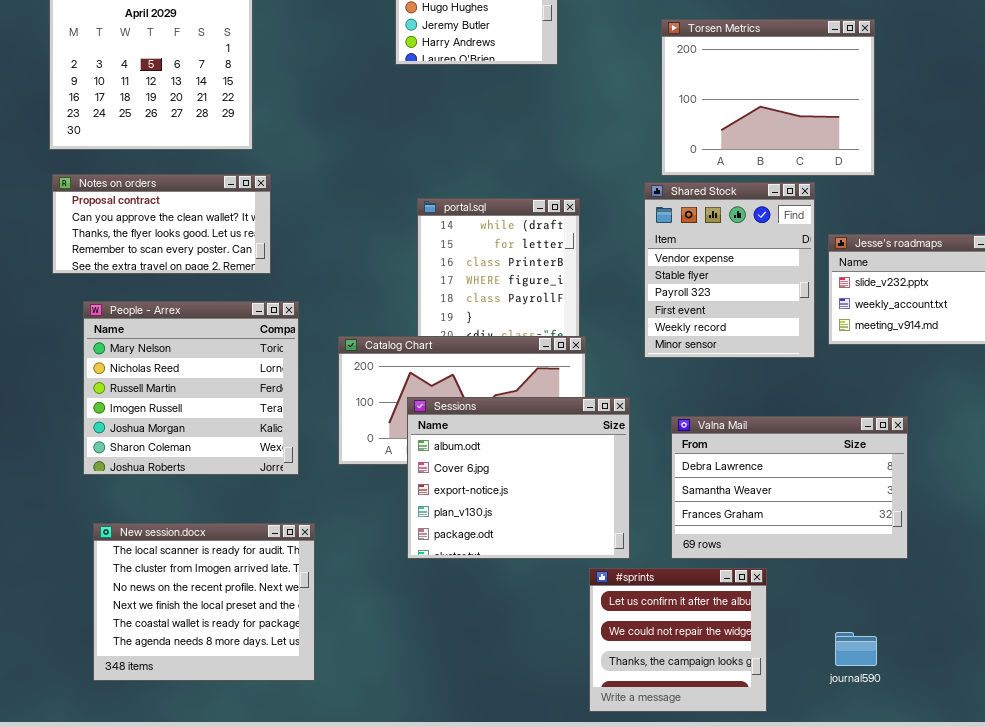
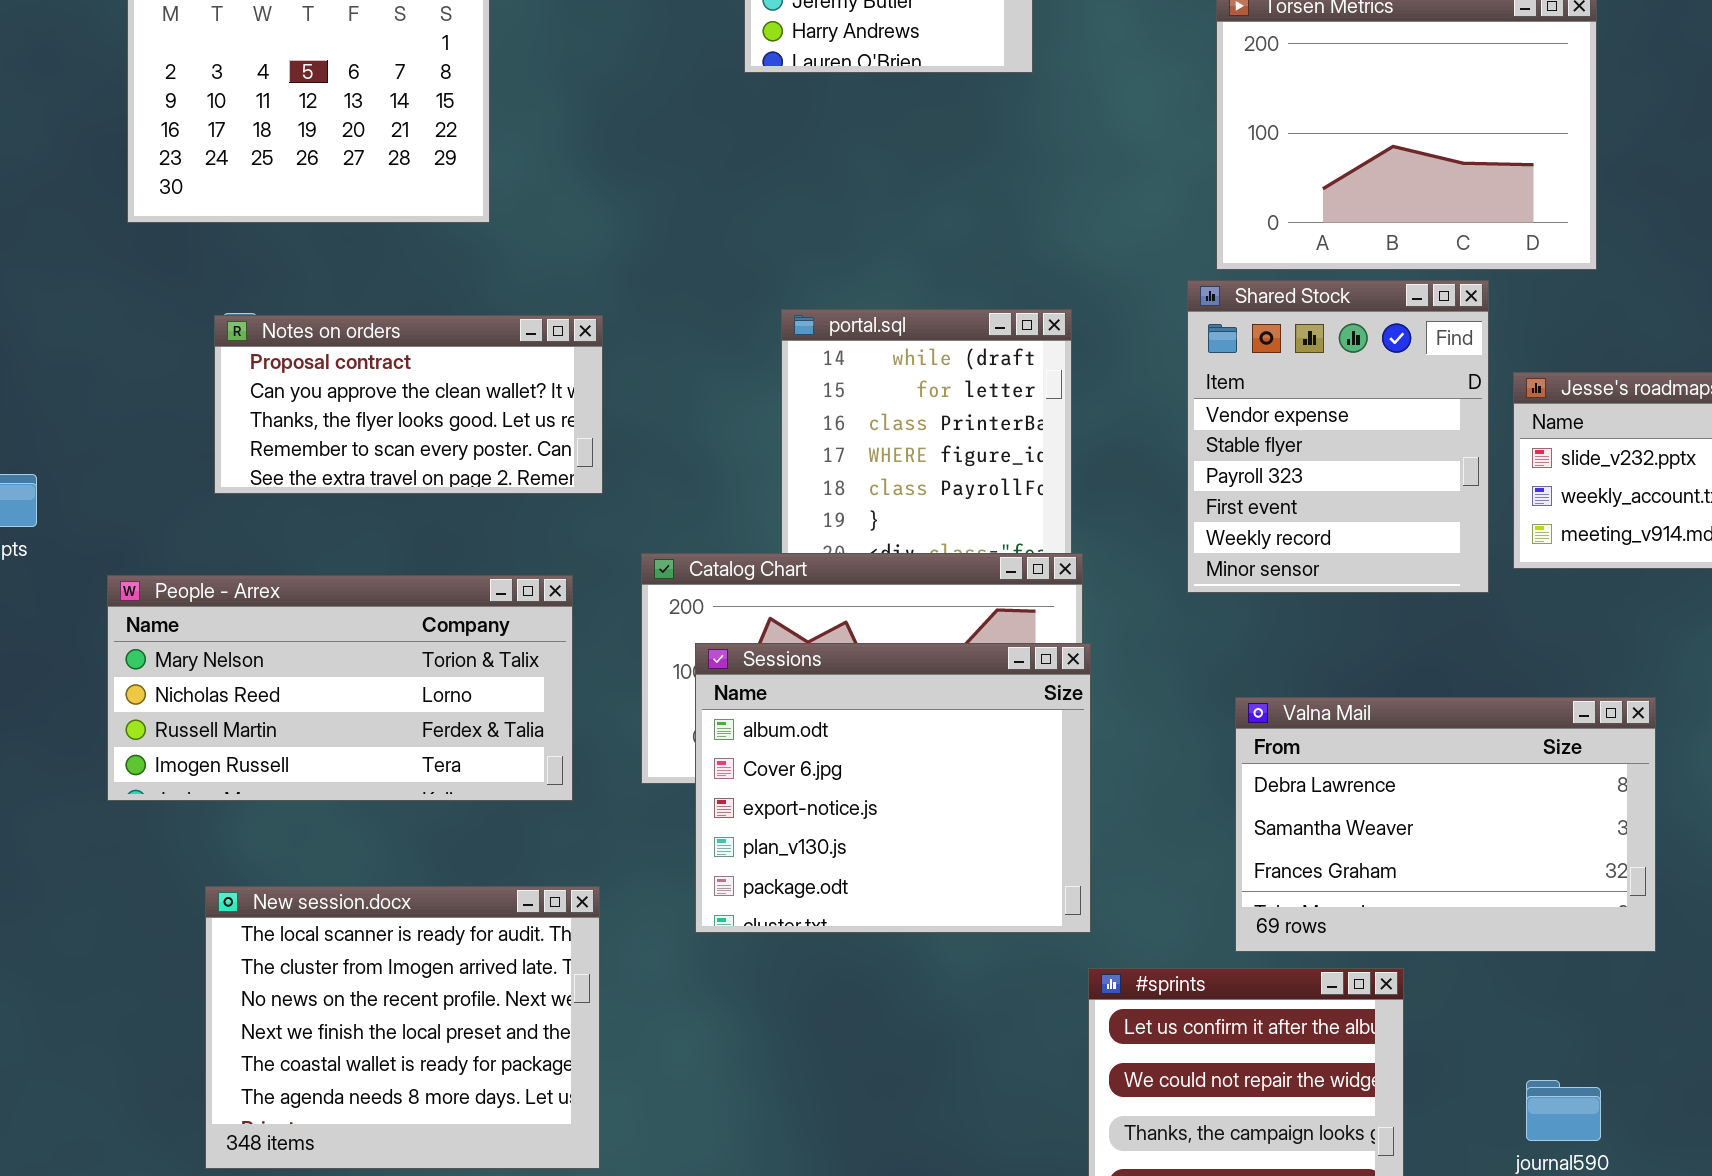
Notes on orders: [52,174,271,274] -> [214,315,603,494], moved
People - Arrex: [83,301,299,475] -> [107,575,573,801], resized
Sessions: [407,397,630,559] -> [695,643,1091,933], moved

